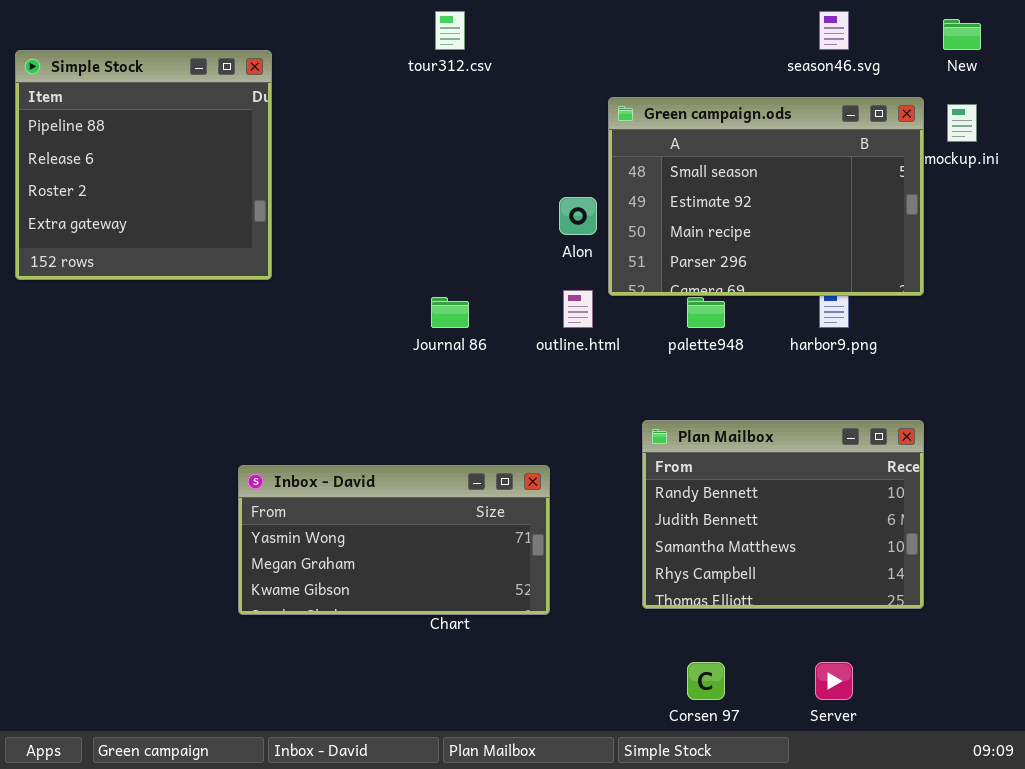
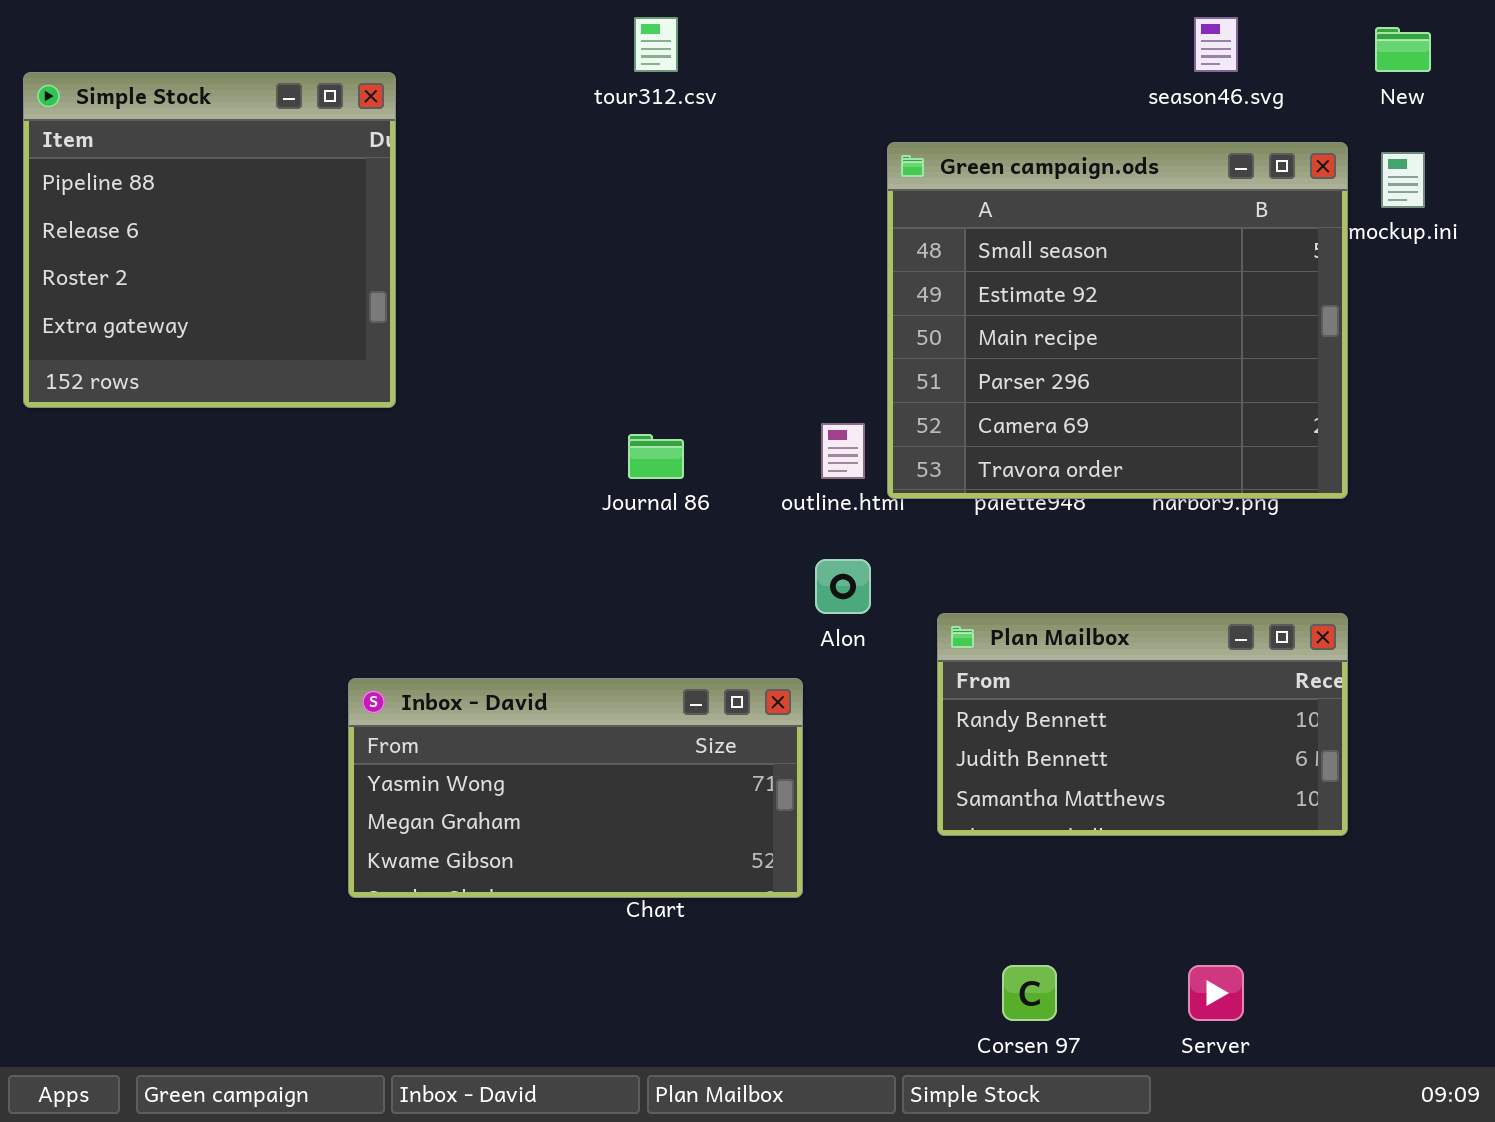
Green campaign.ods: [608,97,924,296] -> [887,142,1348,499], resized
Alon: [559,197,597,235] -> [815,559,871,614], moved
Plan Mailbox: [642,420,924,609] -> [937,613,1348,836], resized

